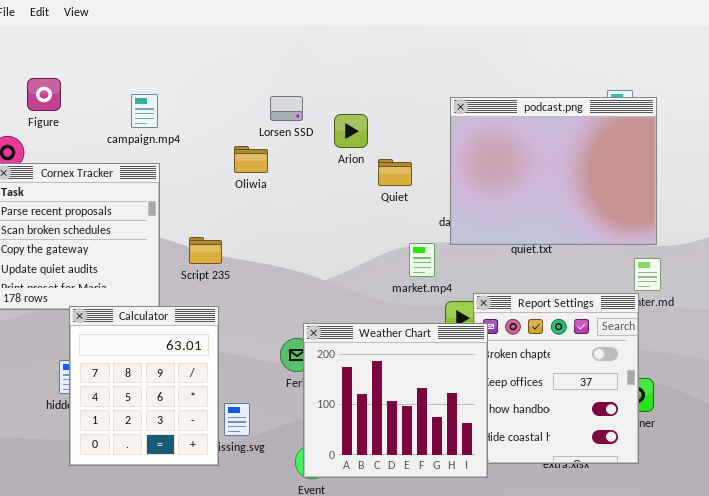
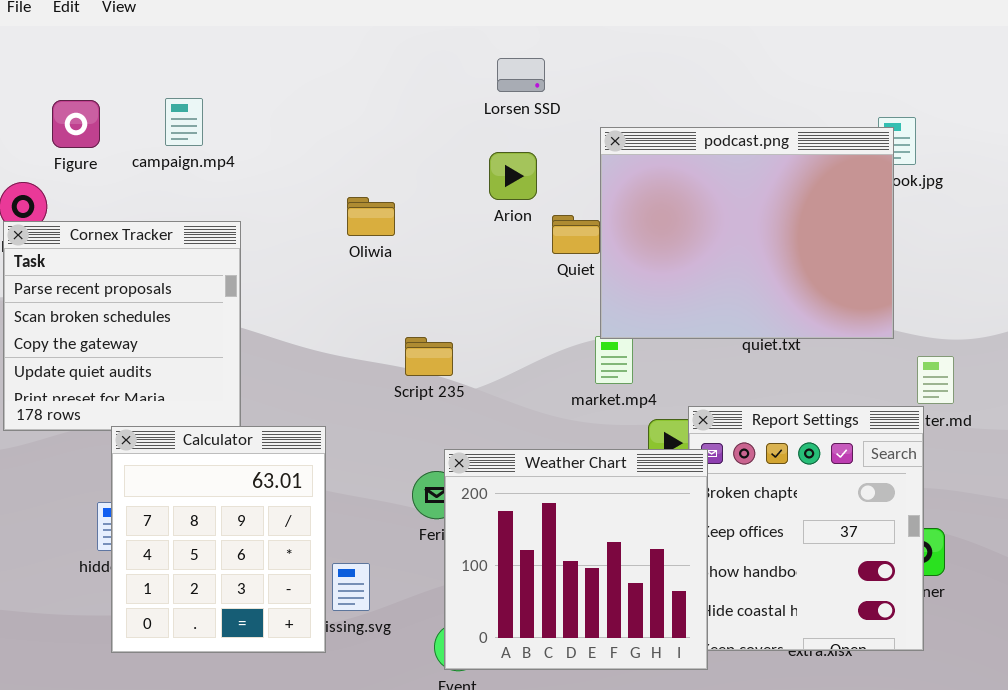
campaign.mp4: [131,94,158,128] -> [165,98,203,146], moved
Lorsen SSD: [270,96,303,121] -> [497,58,545,92], moved
podcast.png: [450,97,657,245] -> [600,127,894,339], moved
Script 235: [189,237,222,264] -> [405,337,453,376], moved

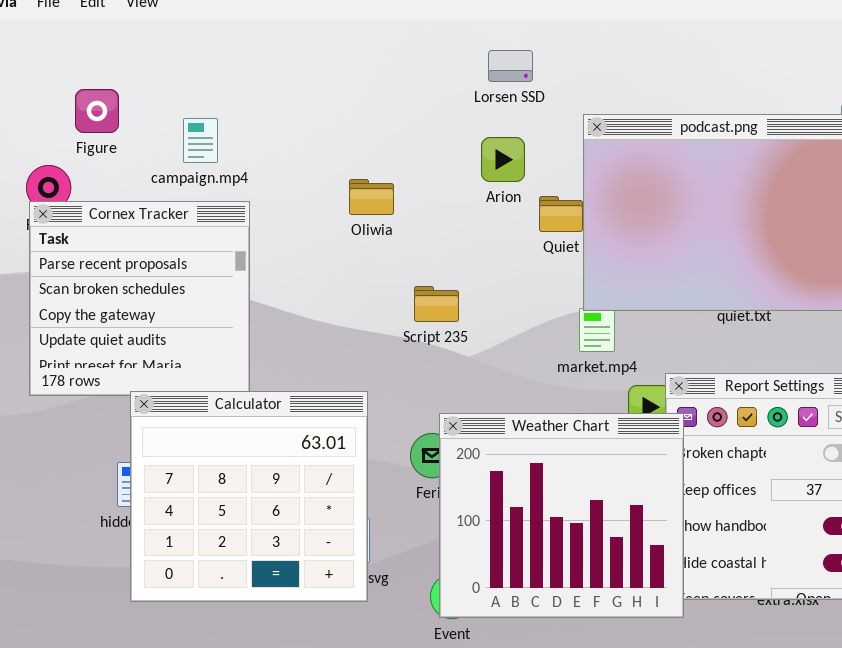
campaign.mp4: [165,98,203,146] -> [183,118,218,163], moved
Script 235: [405,337,453,376] -> [414,286,459,322], moved
Calculator: [111,426,326,653] -> [130,391,368,602], resized

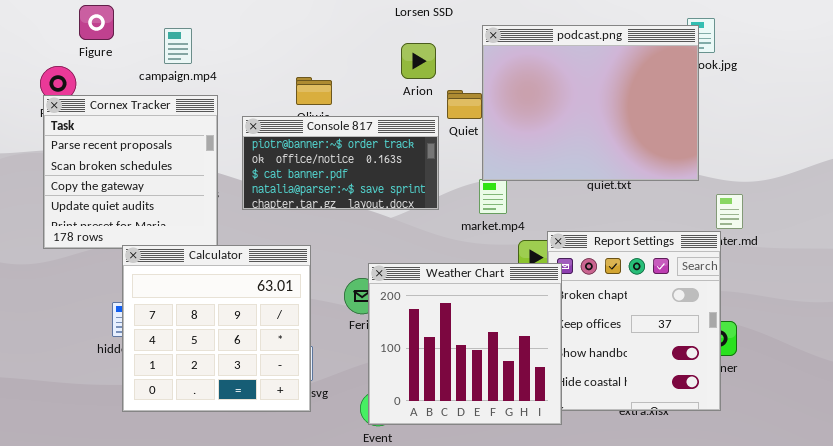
Console 817: none -> [242,116,439,210], opened

